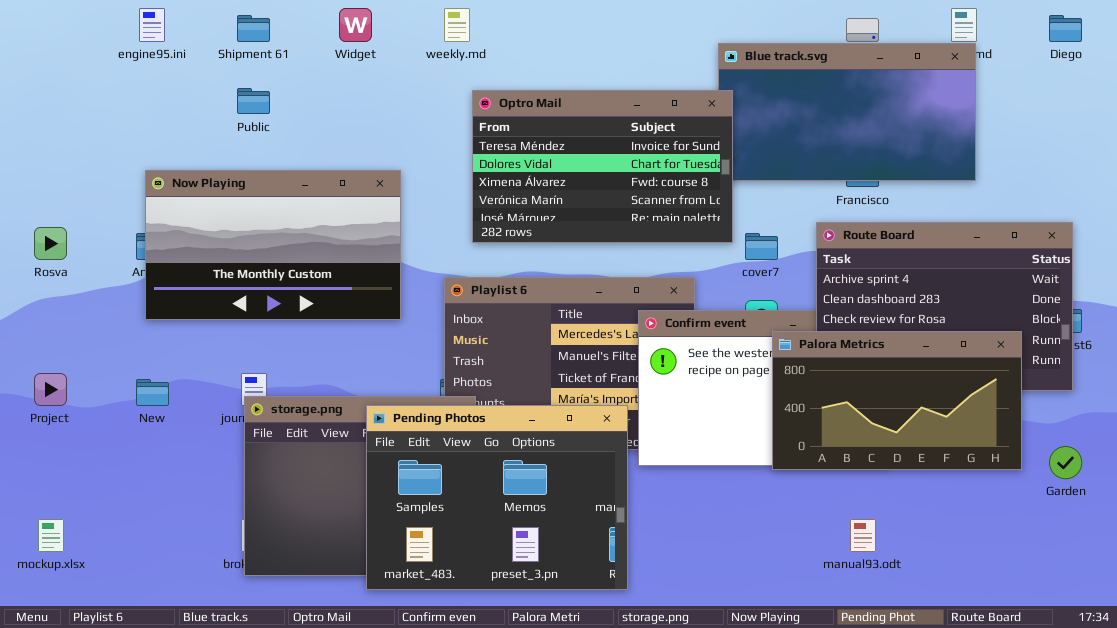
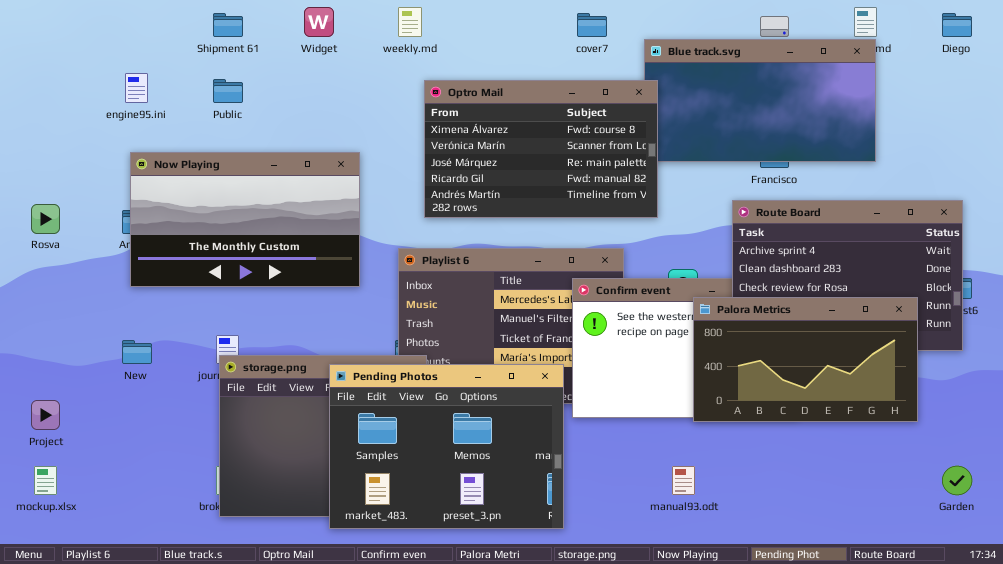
engine95.ini: [139,8,165,42] -> [125,73,148,103], moved
Optro Mail: [472,90,733,243] -> [424,80,658,218], scrolled down 2 rows
cover7: [745,233,778,260] -> [577,13,607,37], moved
Project: [34,373,67,406] -> [31,400,60,430], moved
Garden: [1049,446,1082,479] -> [942,466,972,495], moved
manual93.odt: [850,519,876,552] -> [672,466,695,495], moved

